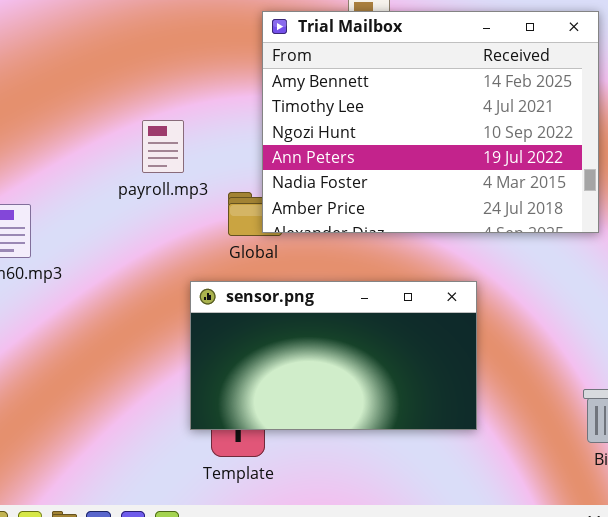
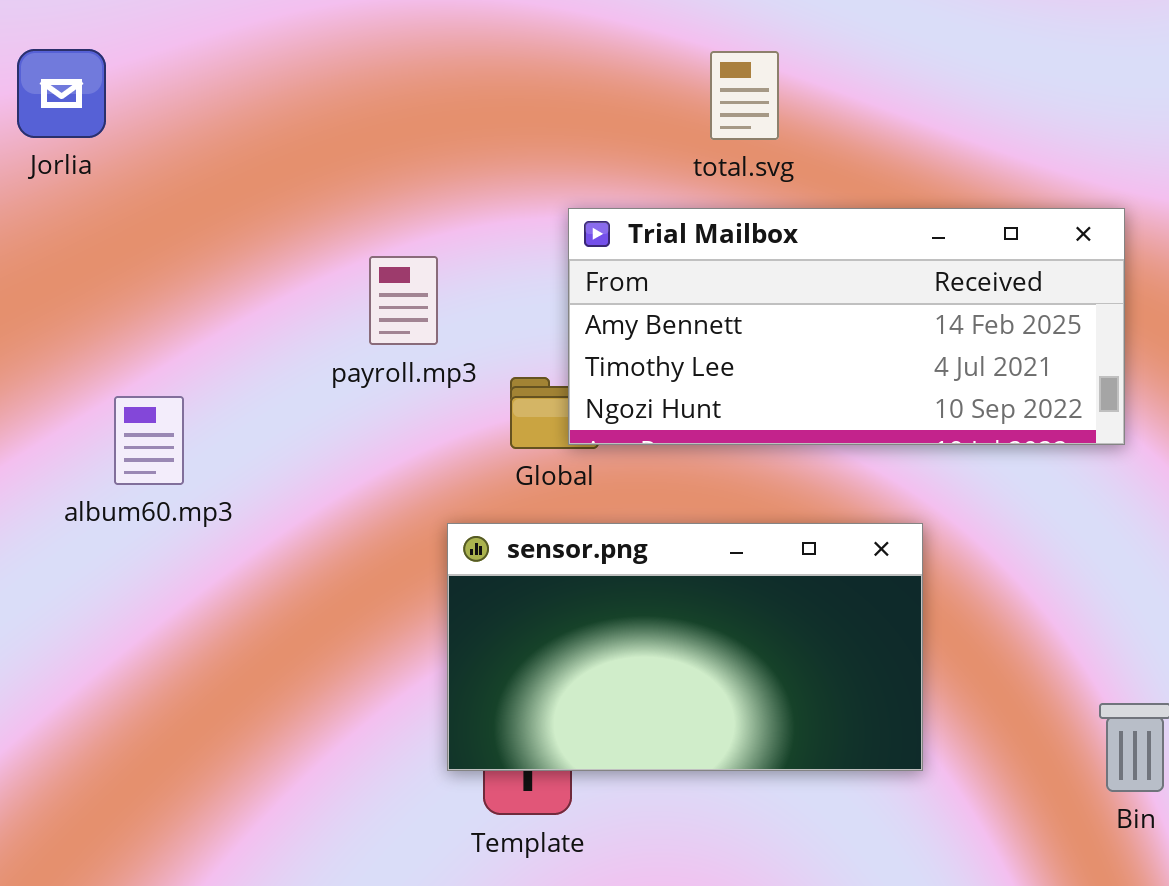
Trial Mailbox: [262,11,599,233] -> [568,208,1125,445], resized

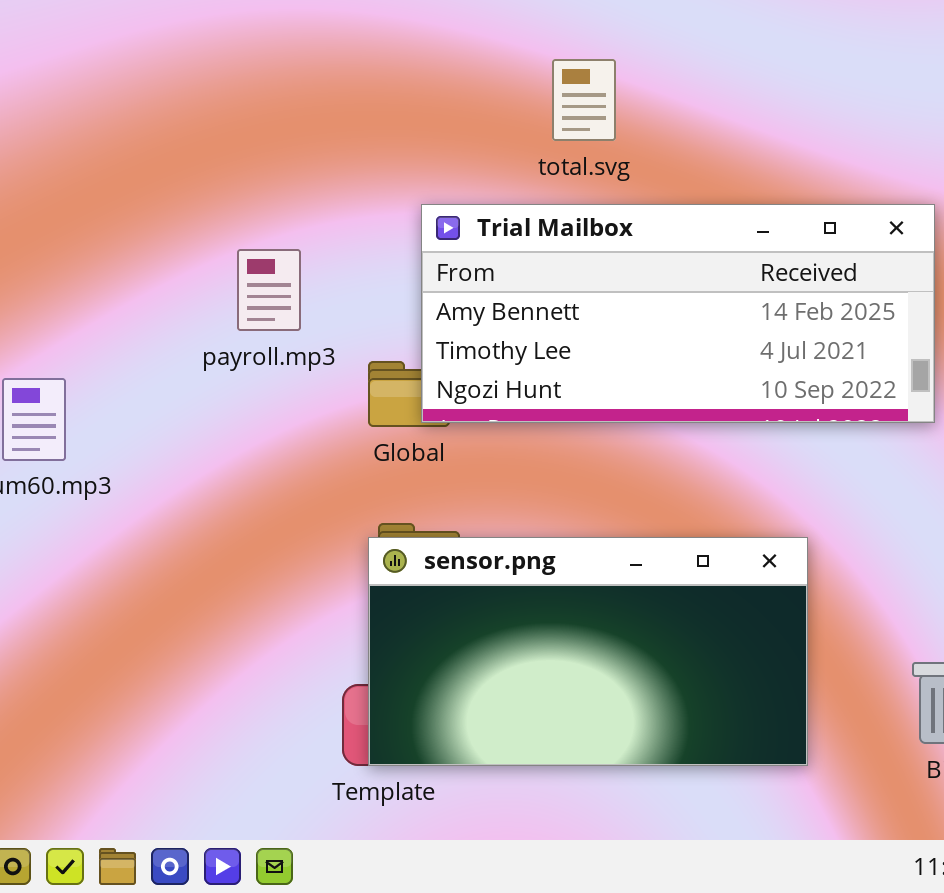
sensor.png: [447,523,923,771] -> [368,537,808,766], moved

